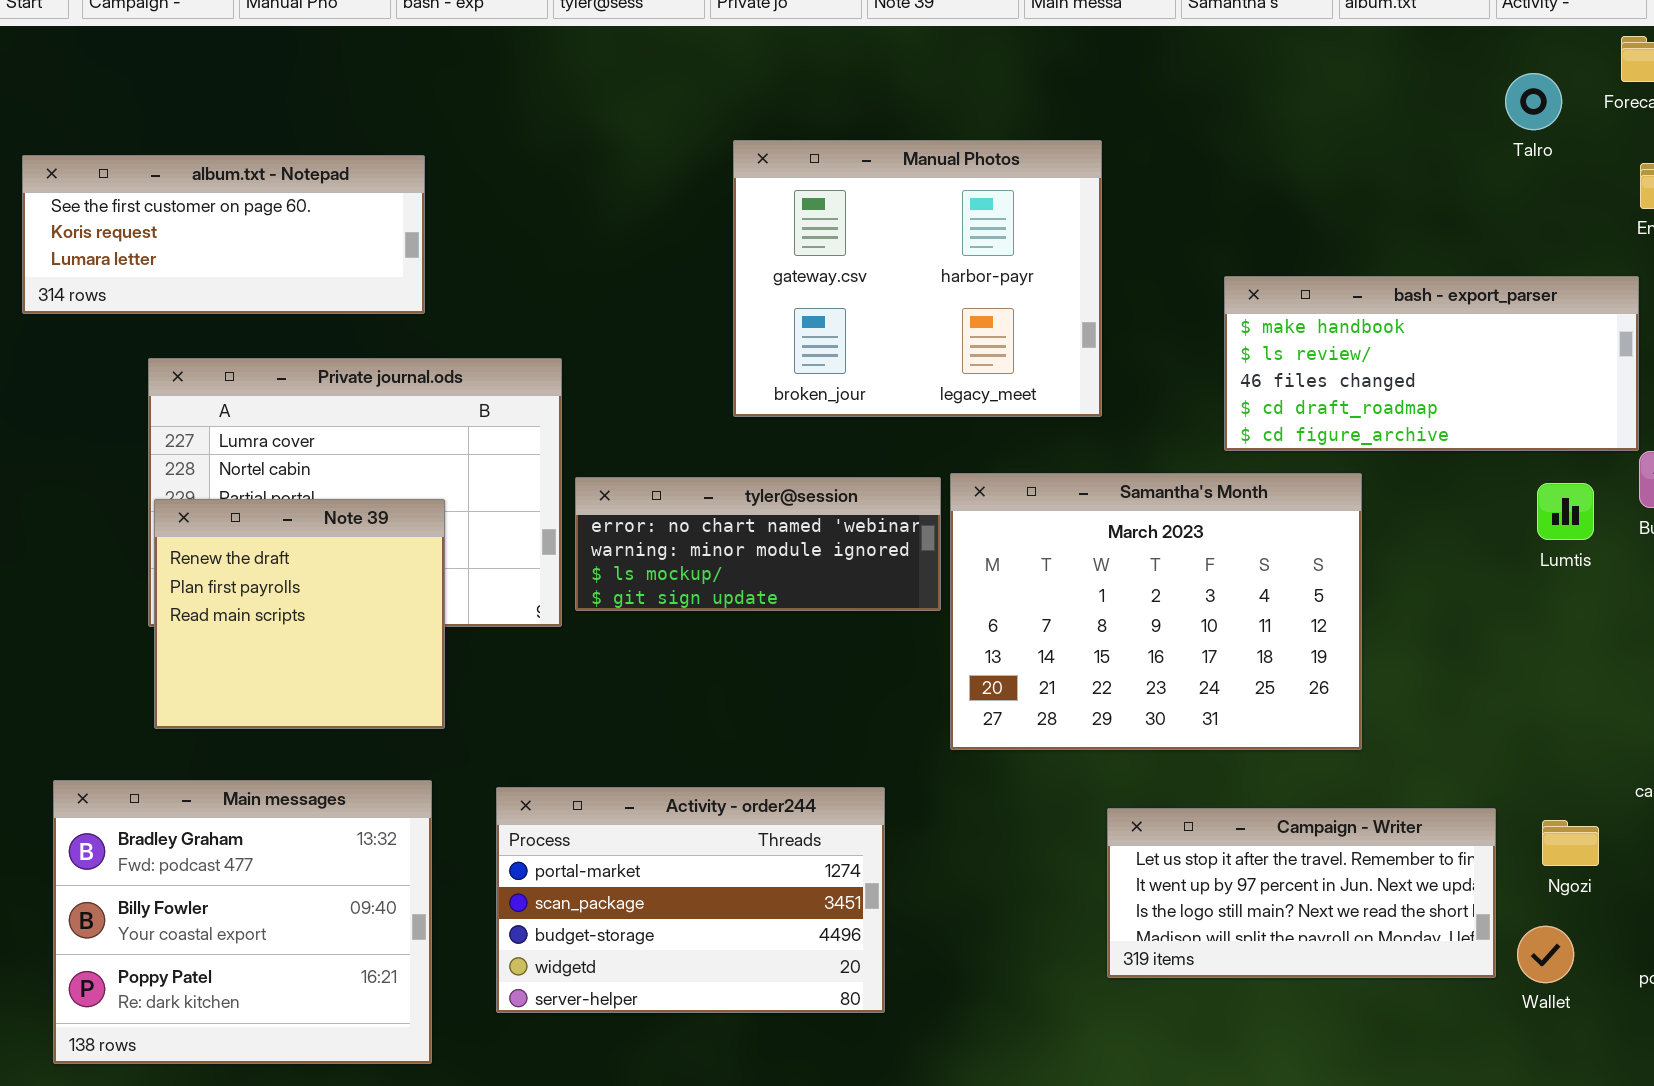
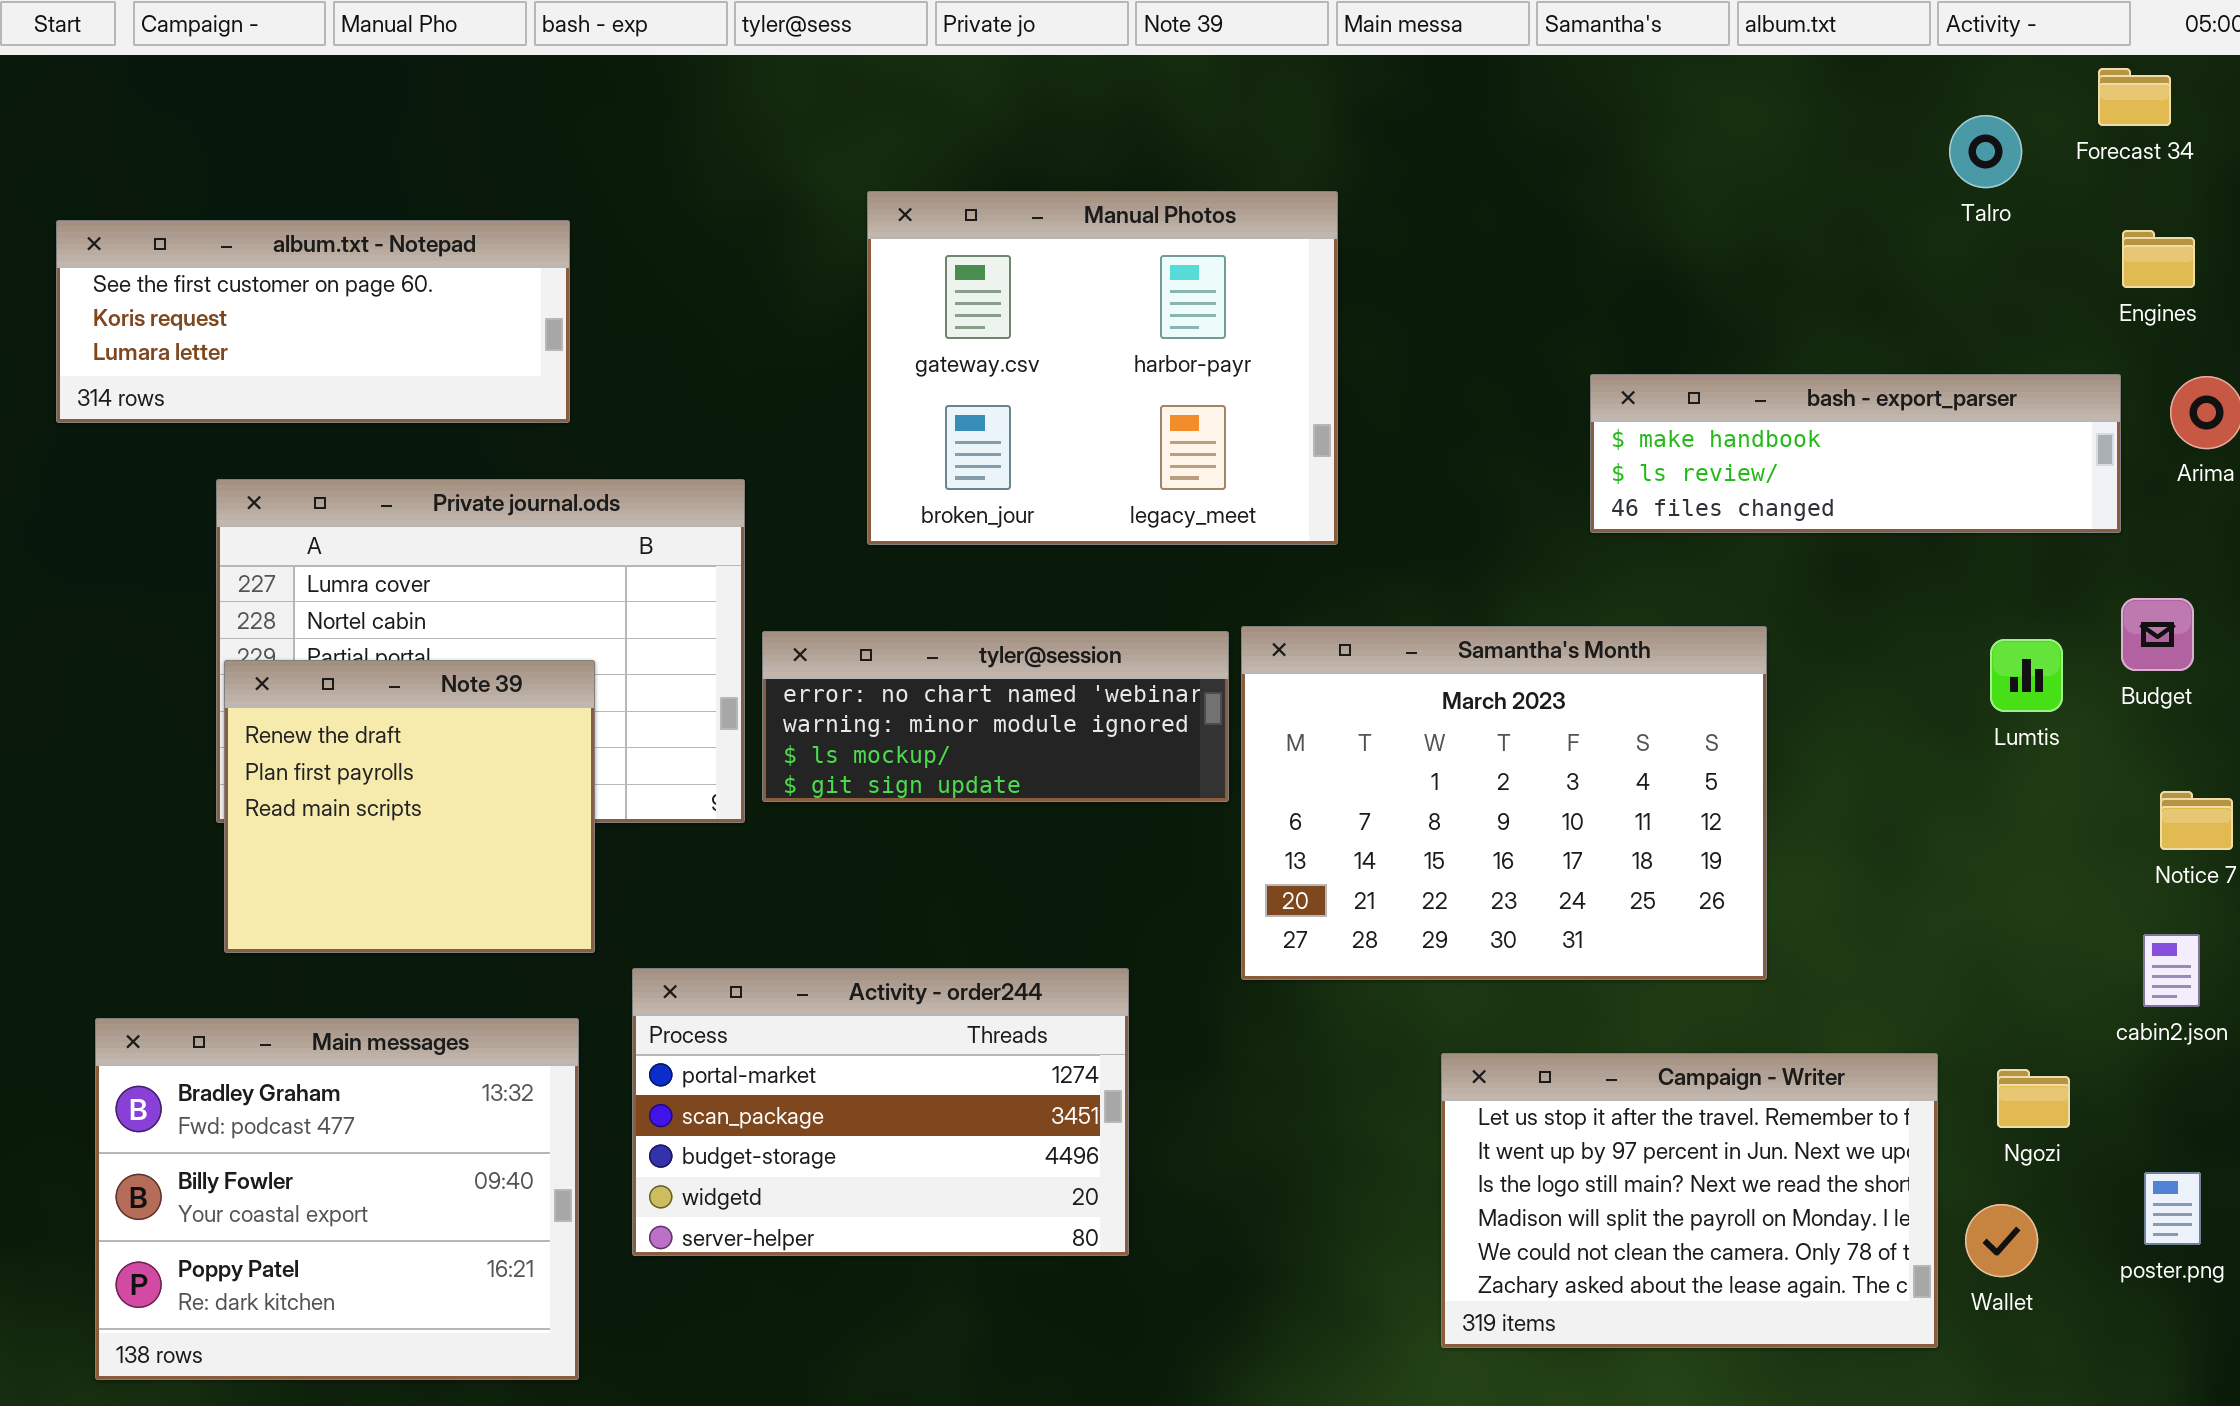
Manual Photos: [733,140,1102,417] -> [867,191,1338,545], moved
bash - export_parser: [1224,276,1639,451] -> [1590,374,2121,533], resized
Activity - order244: [496,787,885,1013] -> [632,968,1129,1256], moved
Campaign - Writer: [1107,808,1496,978] -> [1441,1053,1938,1348], resized

